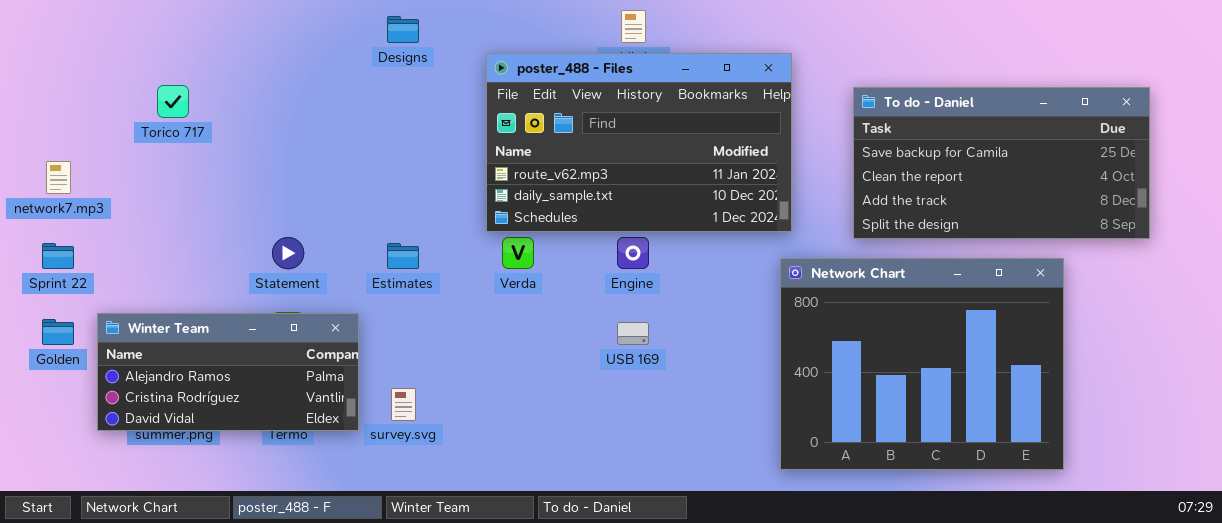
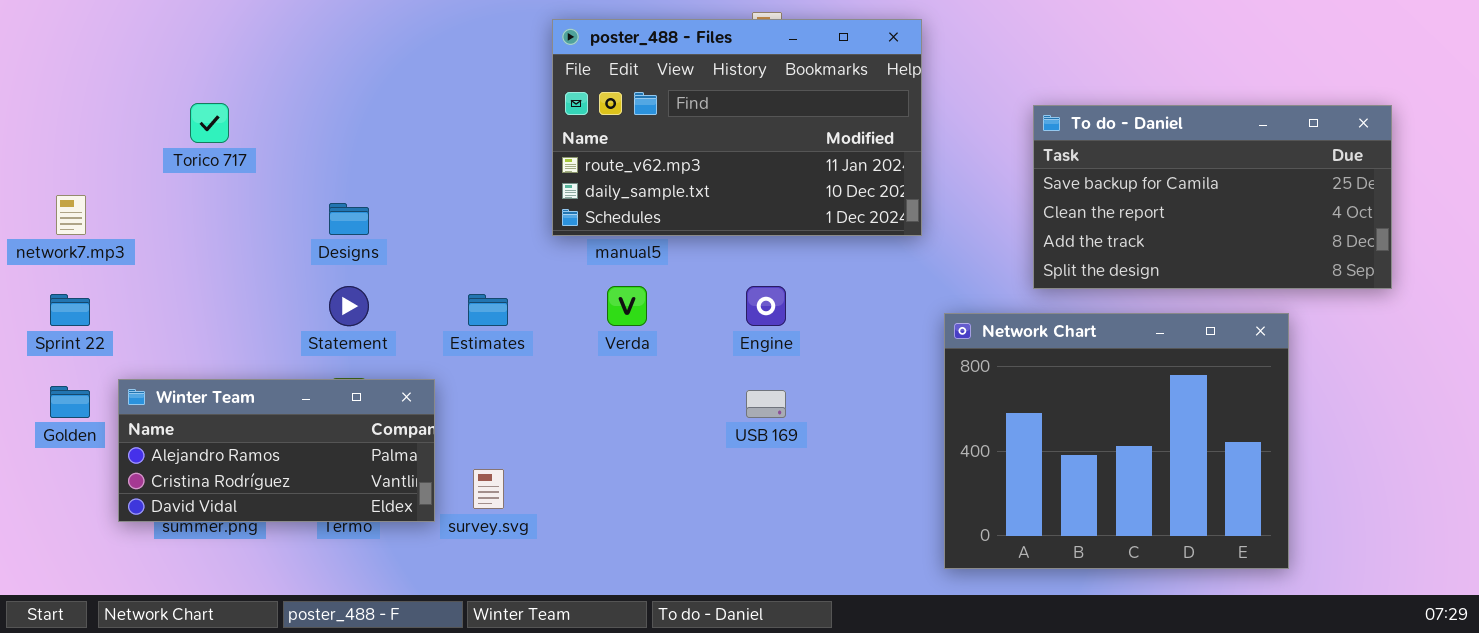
Designs: [387,16,419,43] -> [329,203,369,235], moved
poster_488 - Files: [486,53,792,232] -> [552,19,922,236], moved

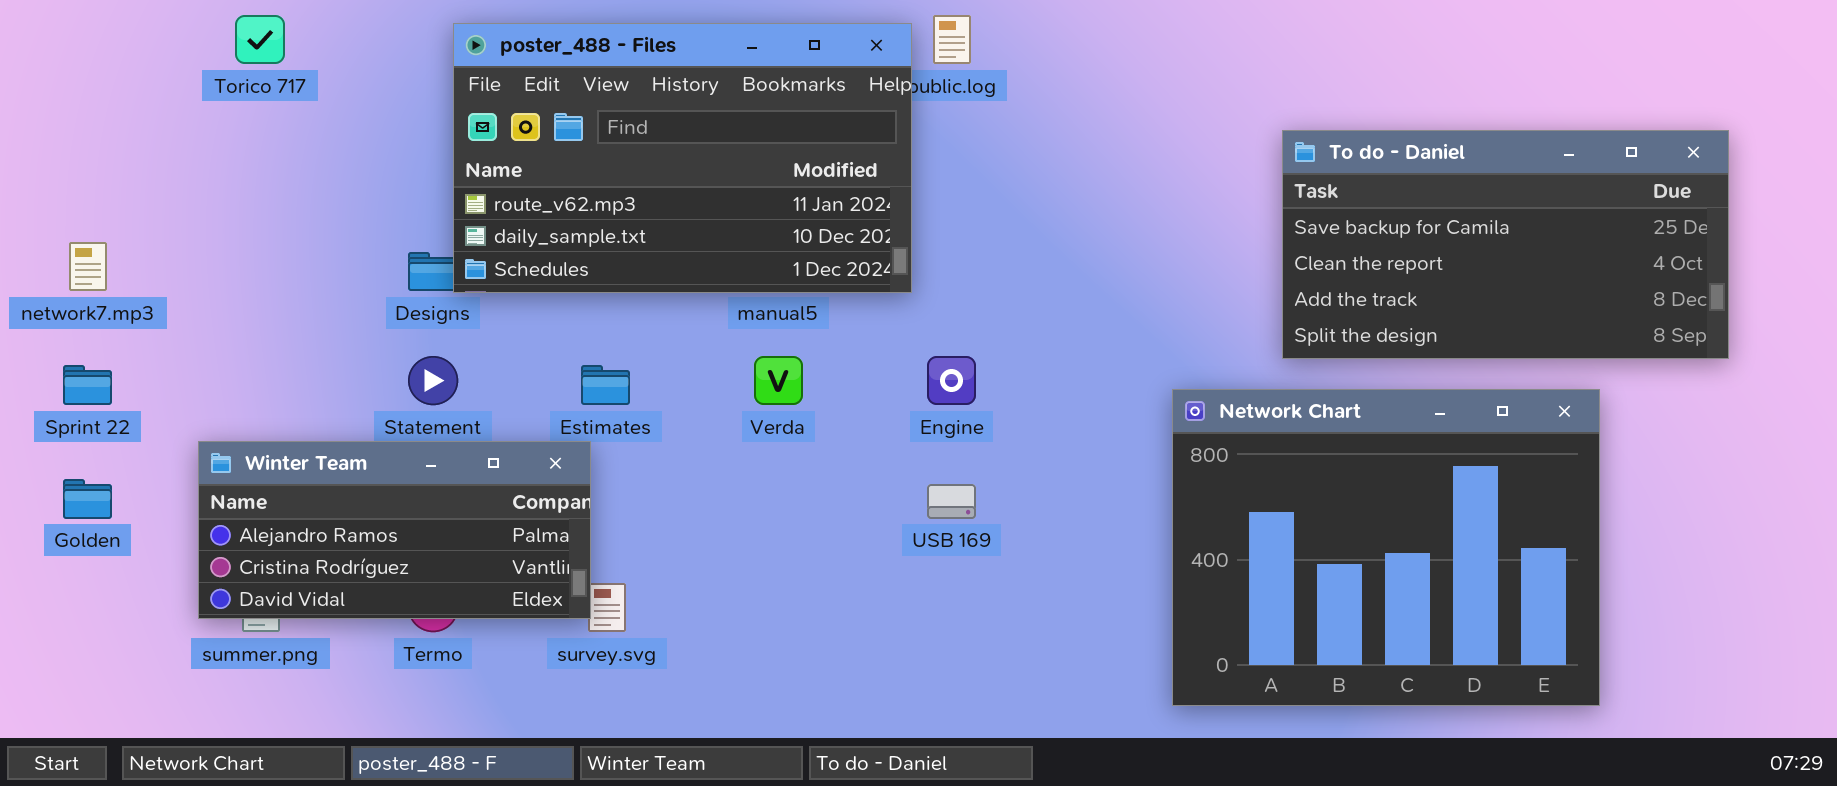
poster_488 - Files: [552,19,922,236] -> [453,23,912,293], moved
Torico 717: [190,103,229,143] -> [235,15,285,64], moved
Winter Team: [118,379,435,522] -> [198,441,591,619], moved

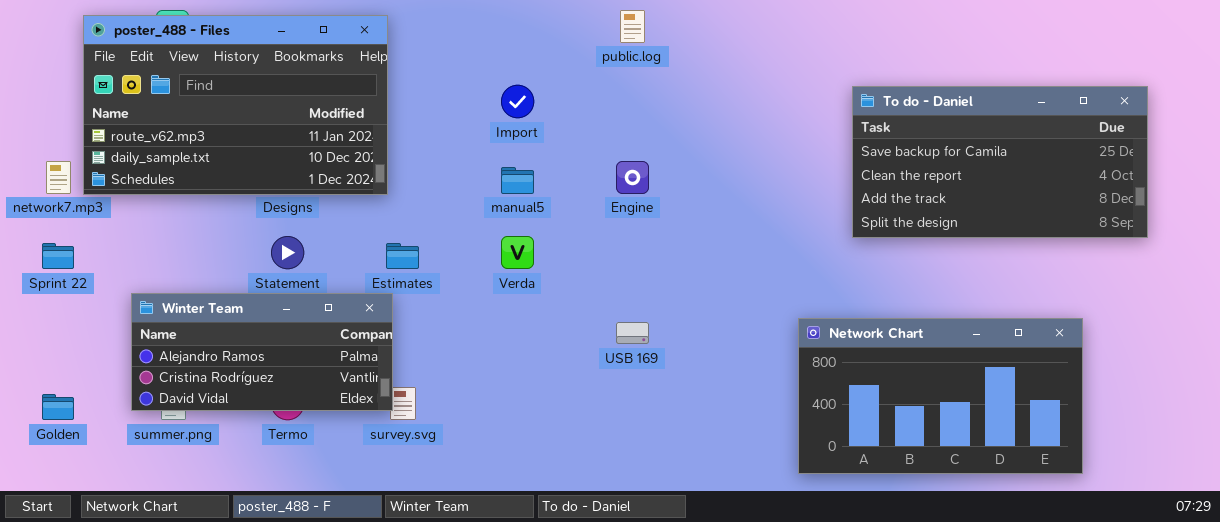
poster_488 - Files: [453,23,912,293] -> [83,15,388,195], moved
Engine: [927,356,976,405] -> [616,161,649,194], moved
Network Chart: [1172,389,1600,706] -> [798,318,1083,474], moved, resized
Golden: [63,479,112,519] -> [42,394,74,420], moved

